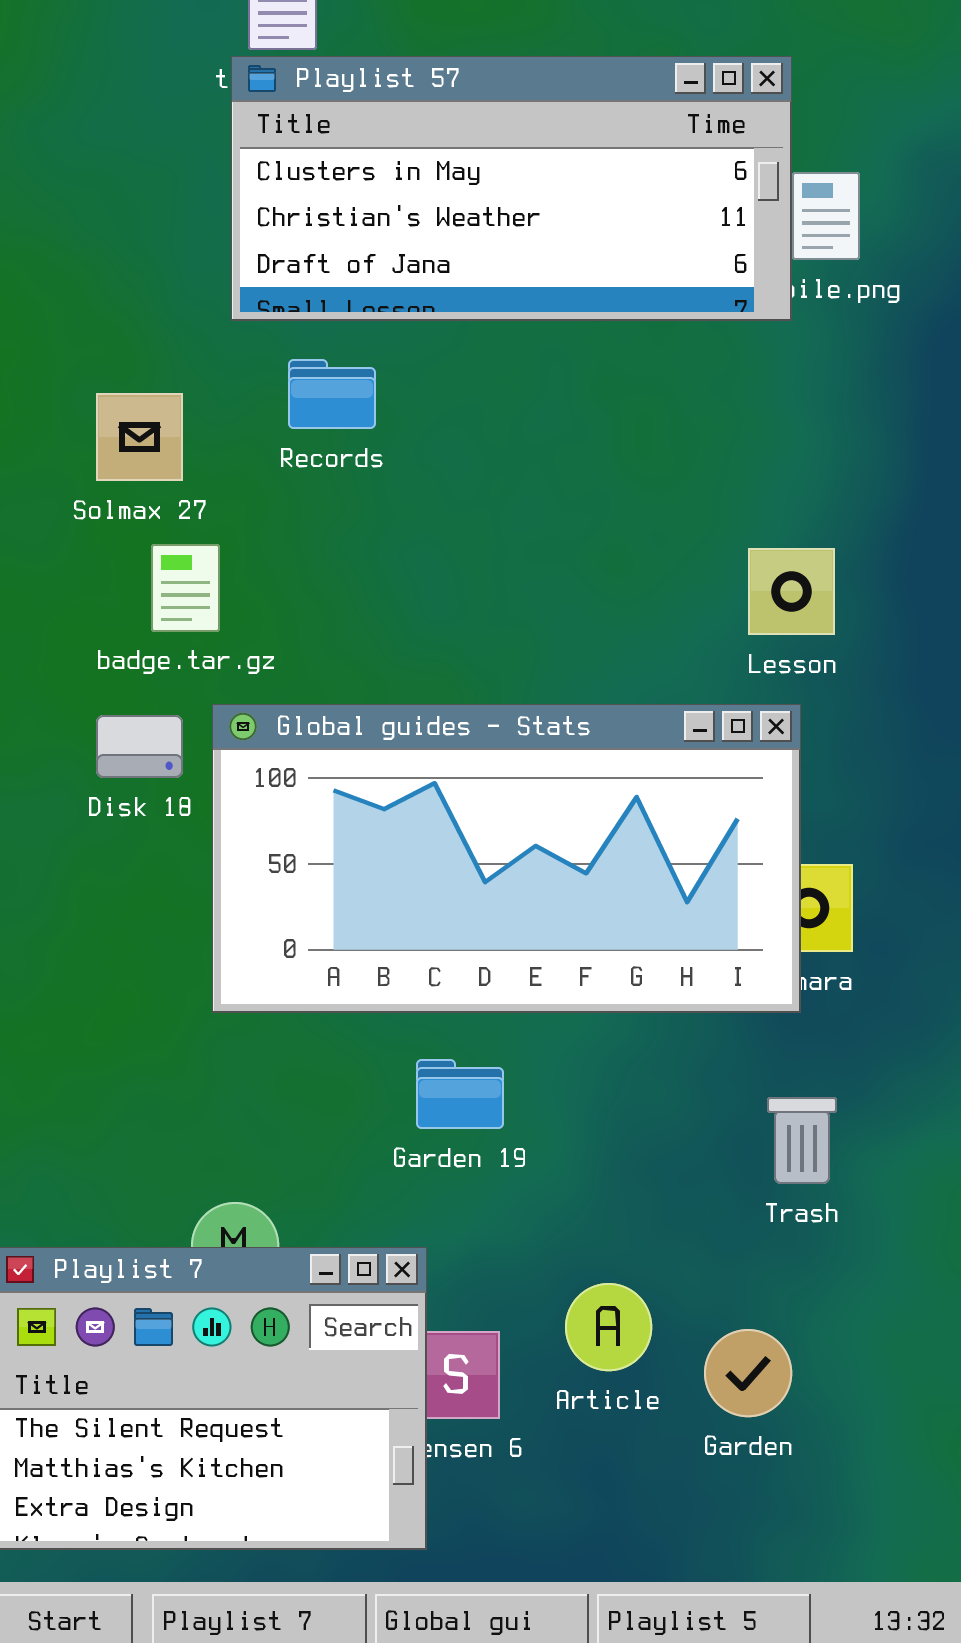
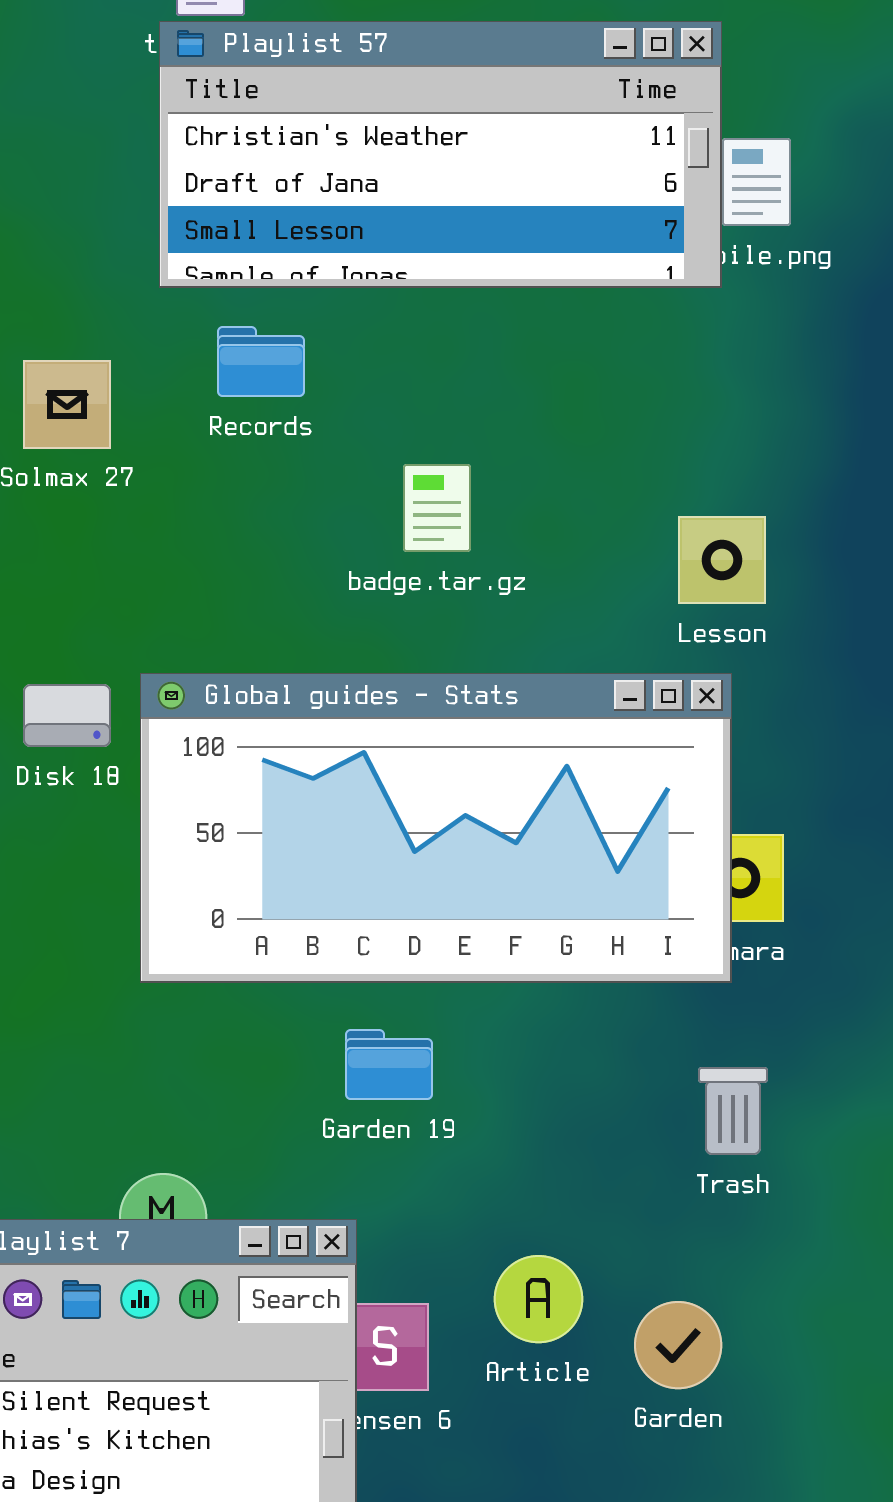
Playlist 57: [231,56,792,321] -> [159,21,722,288], scrolled down 1 row
badge.tar.gz: [151,544,220,632] -> [403,464,471,552], moved

